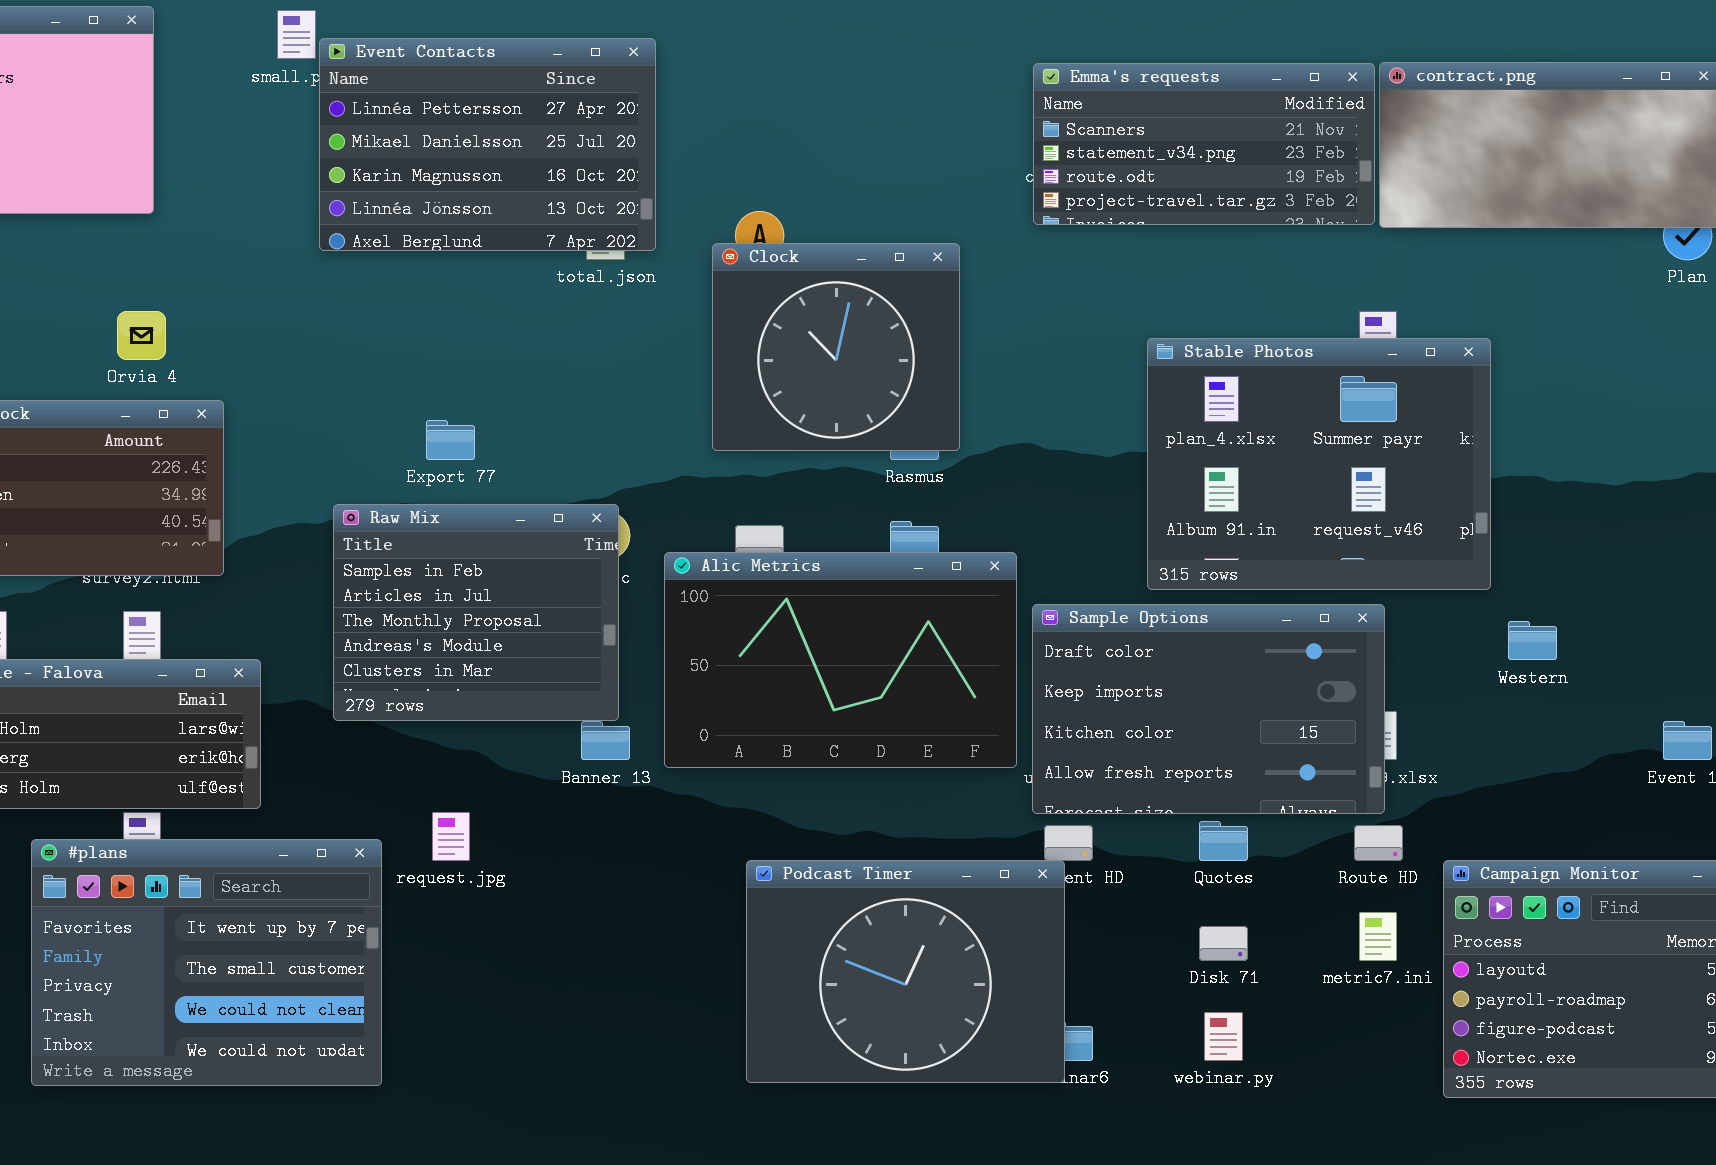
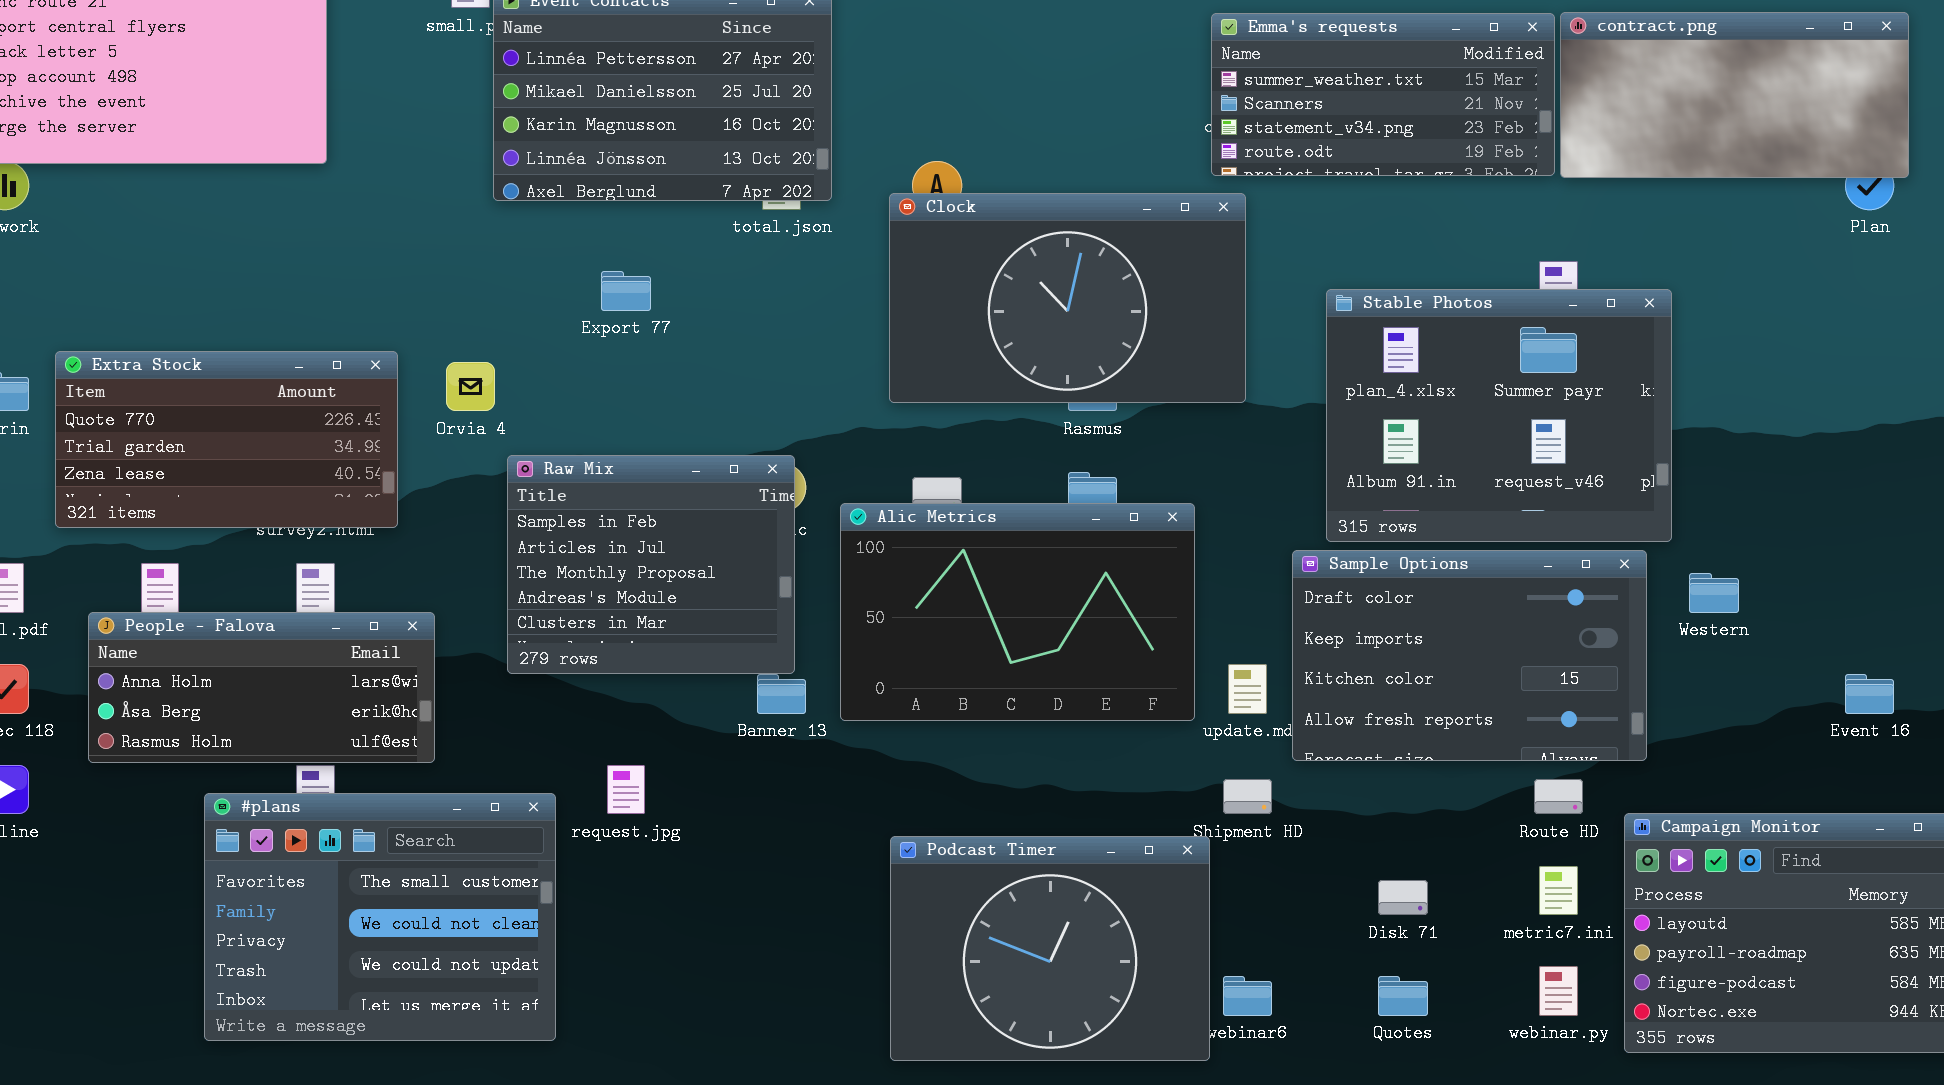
Emma's requests: [1033,63,1375,225] -> [1211,13,1555,176], scrolled up 1 row
Clock: [712,243,960,451] -> [889,193,1246,403], resized
Orvia 4: [117,311,166,360] -> [446,362,495,411], moved
Export 77: [426,420,475,460] -> [601,271,651,311], moved
Sample Options: [1032,604,1385,814] -> [1292,550,1647,761], moved
Quotes: [1199,821,1248,861] -> [1378,976,1428,1016], moved
#plans: [31,839,382,1086] -> [204,793,556,1041], scrolled down 1 row
Podcast Timer: [746,860,1065,1083] -> [890,836,1210,1061], moved
webinar.py: [1204,1012,1243,1061] -> [1539,966,1578,1016], moved

